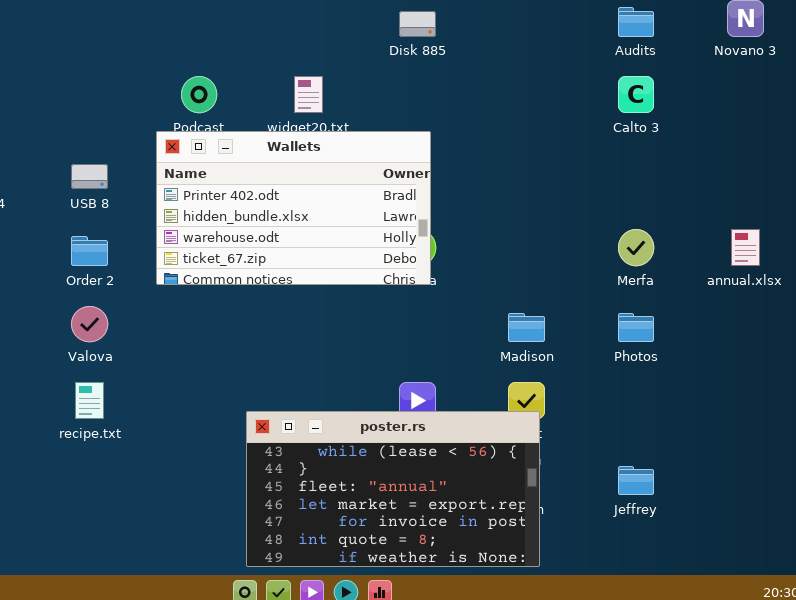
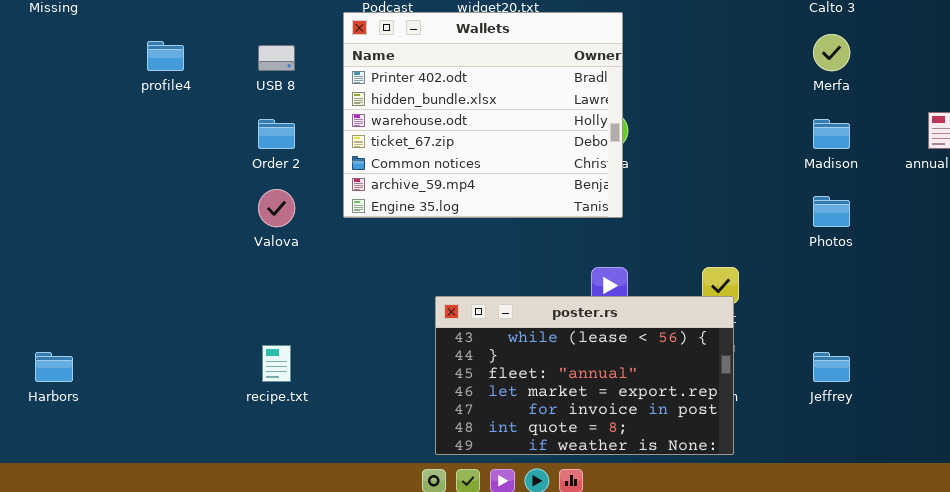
Wallets: [156,131,431,285] -> [343,12,623,218], resized
Merfa: [618,229,654,266] -> [813,34,850,71], moved
Madison: [508,313,545,342] -> [813,119,850,149], moved
recipe.txt: [75,382,104,419] -> [262,345,291,382], moved

